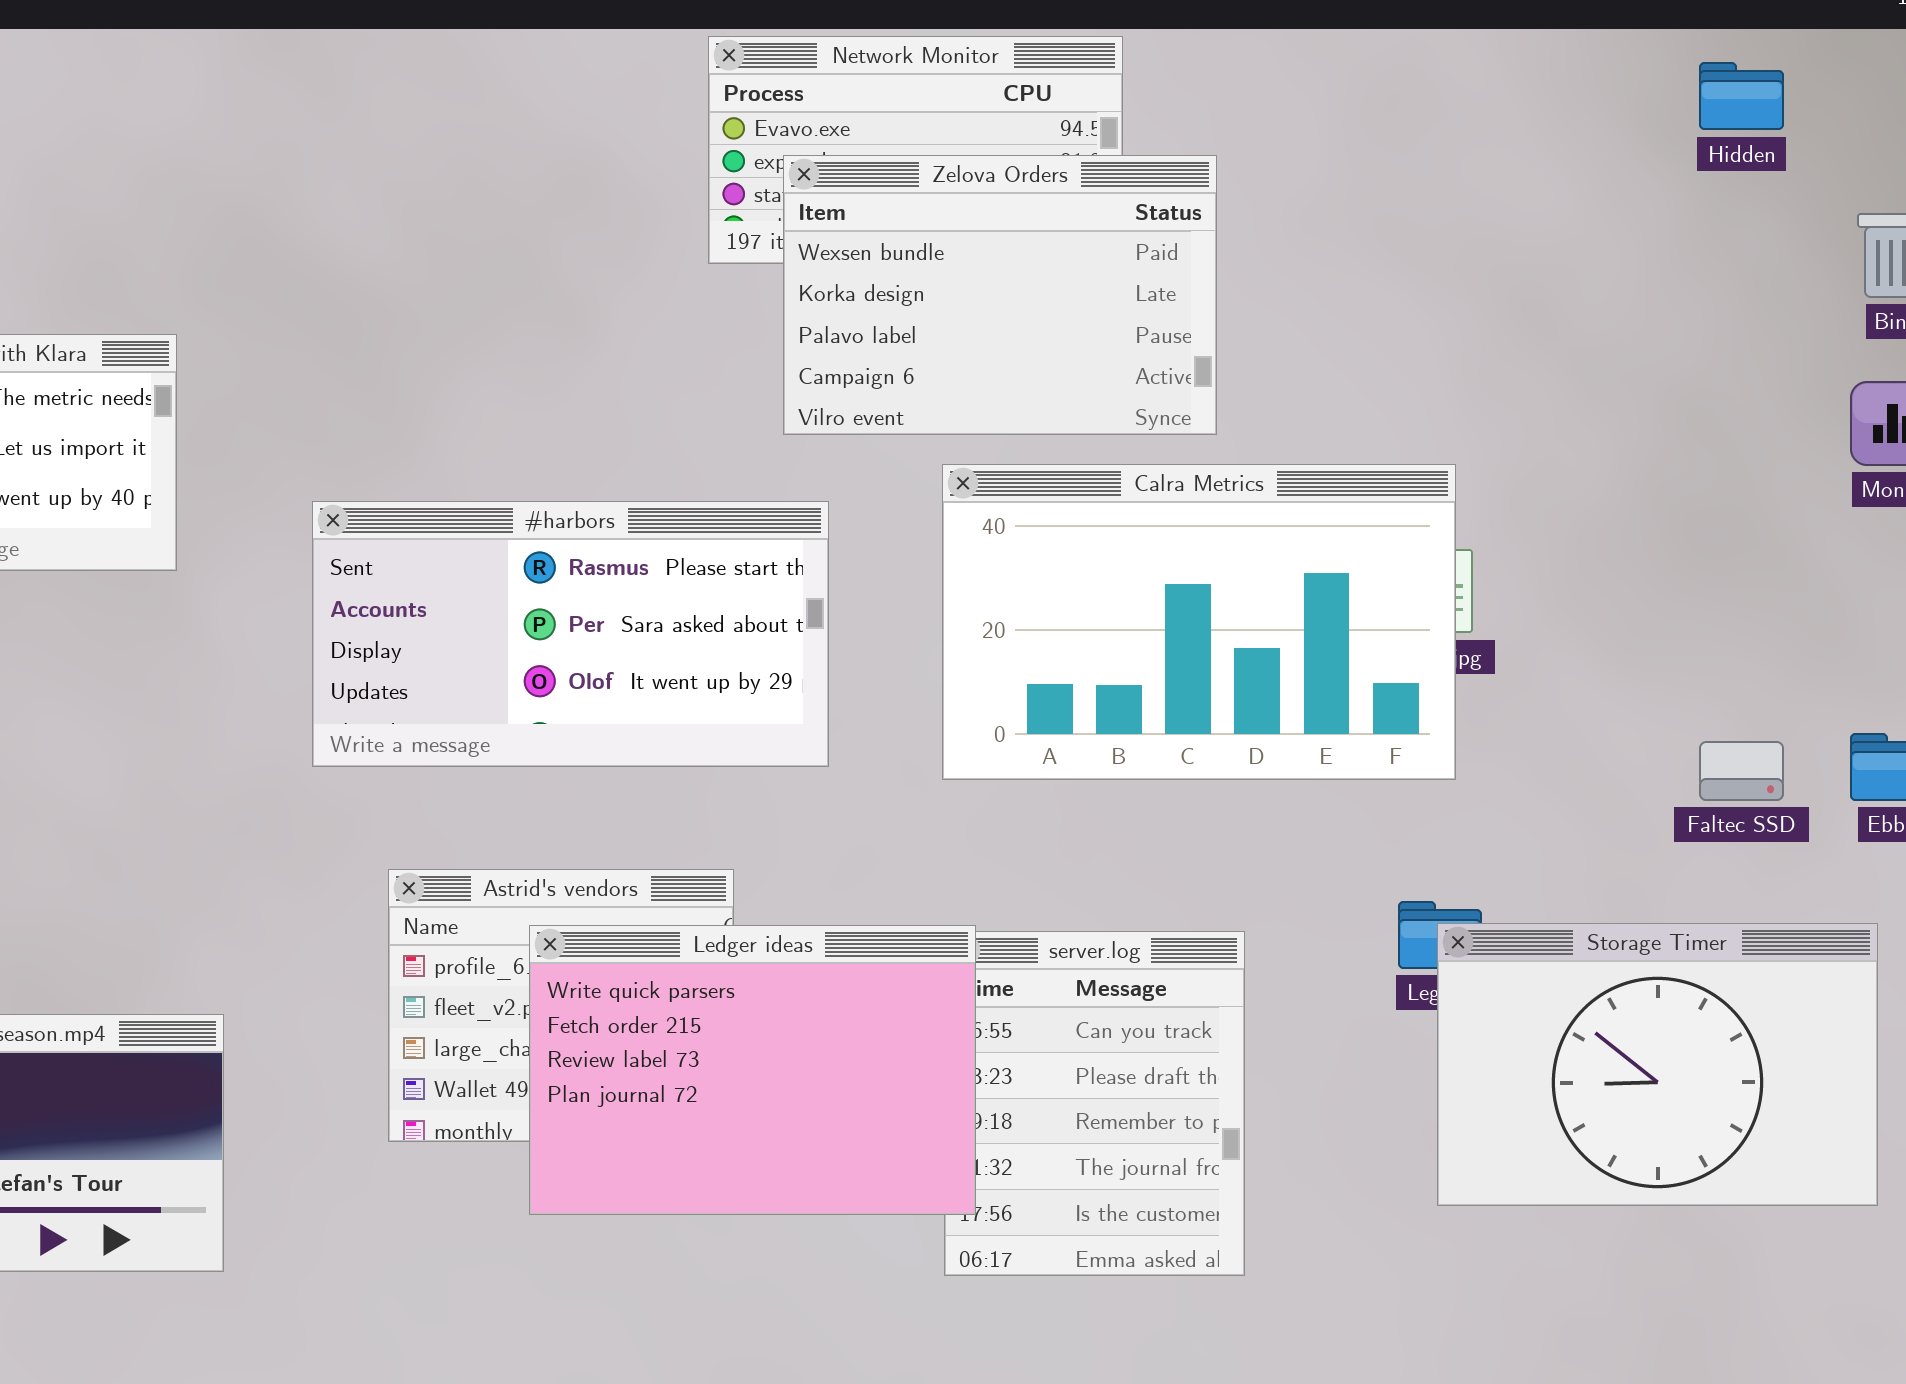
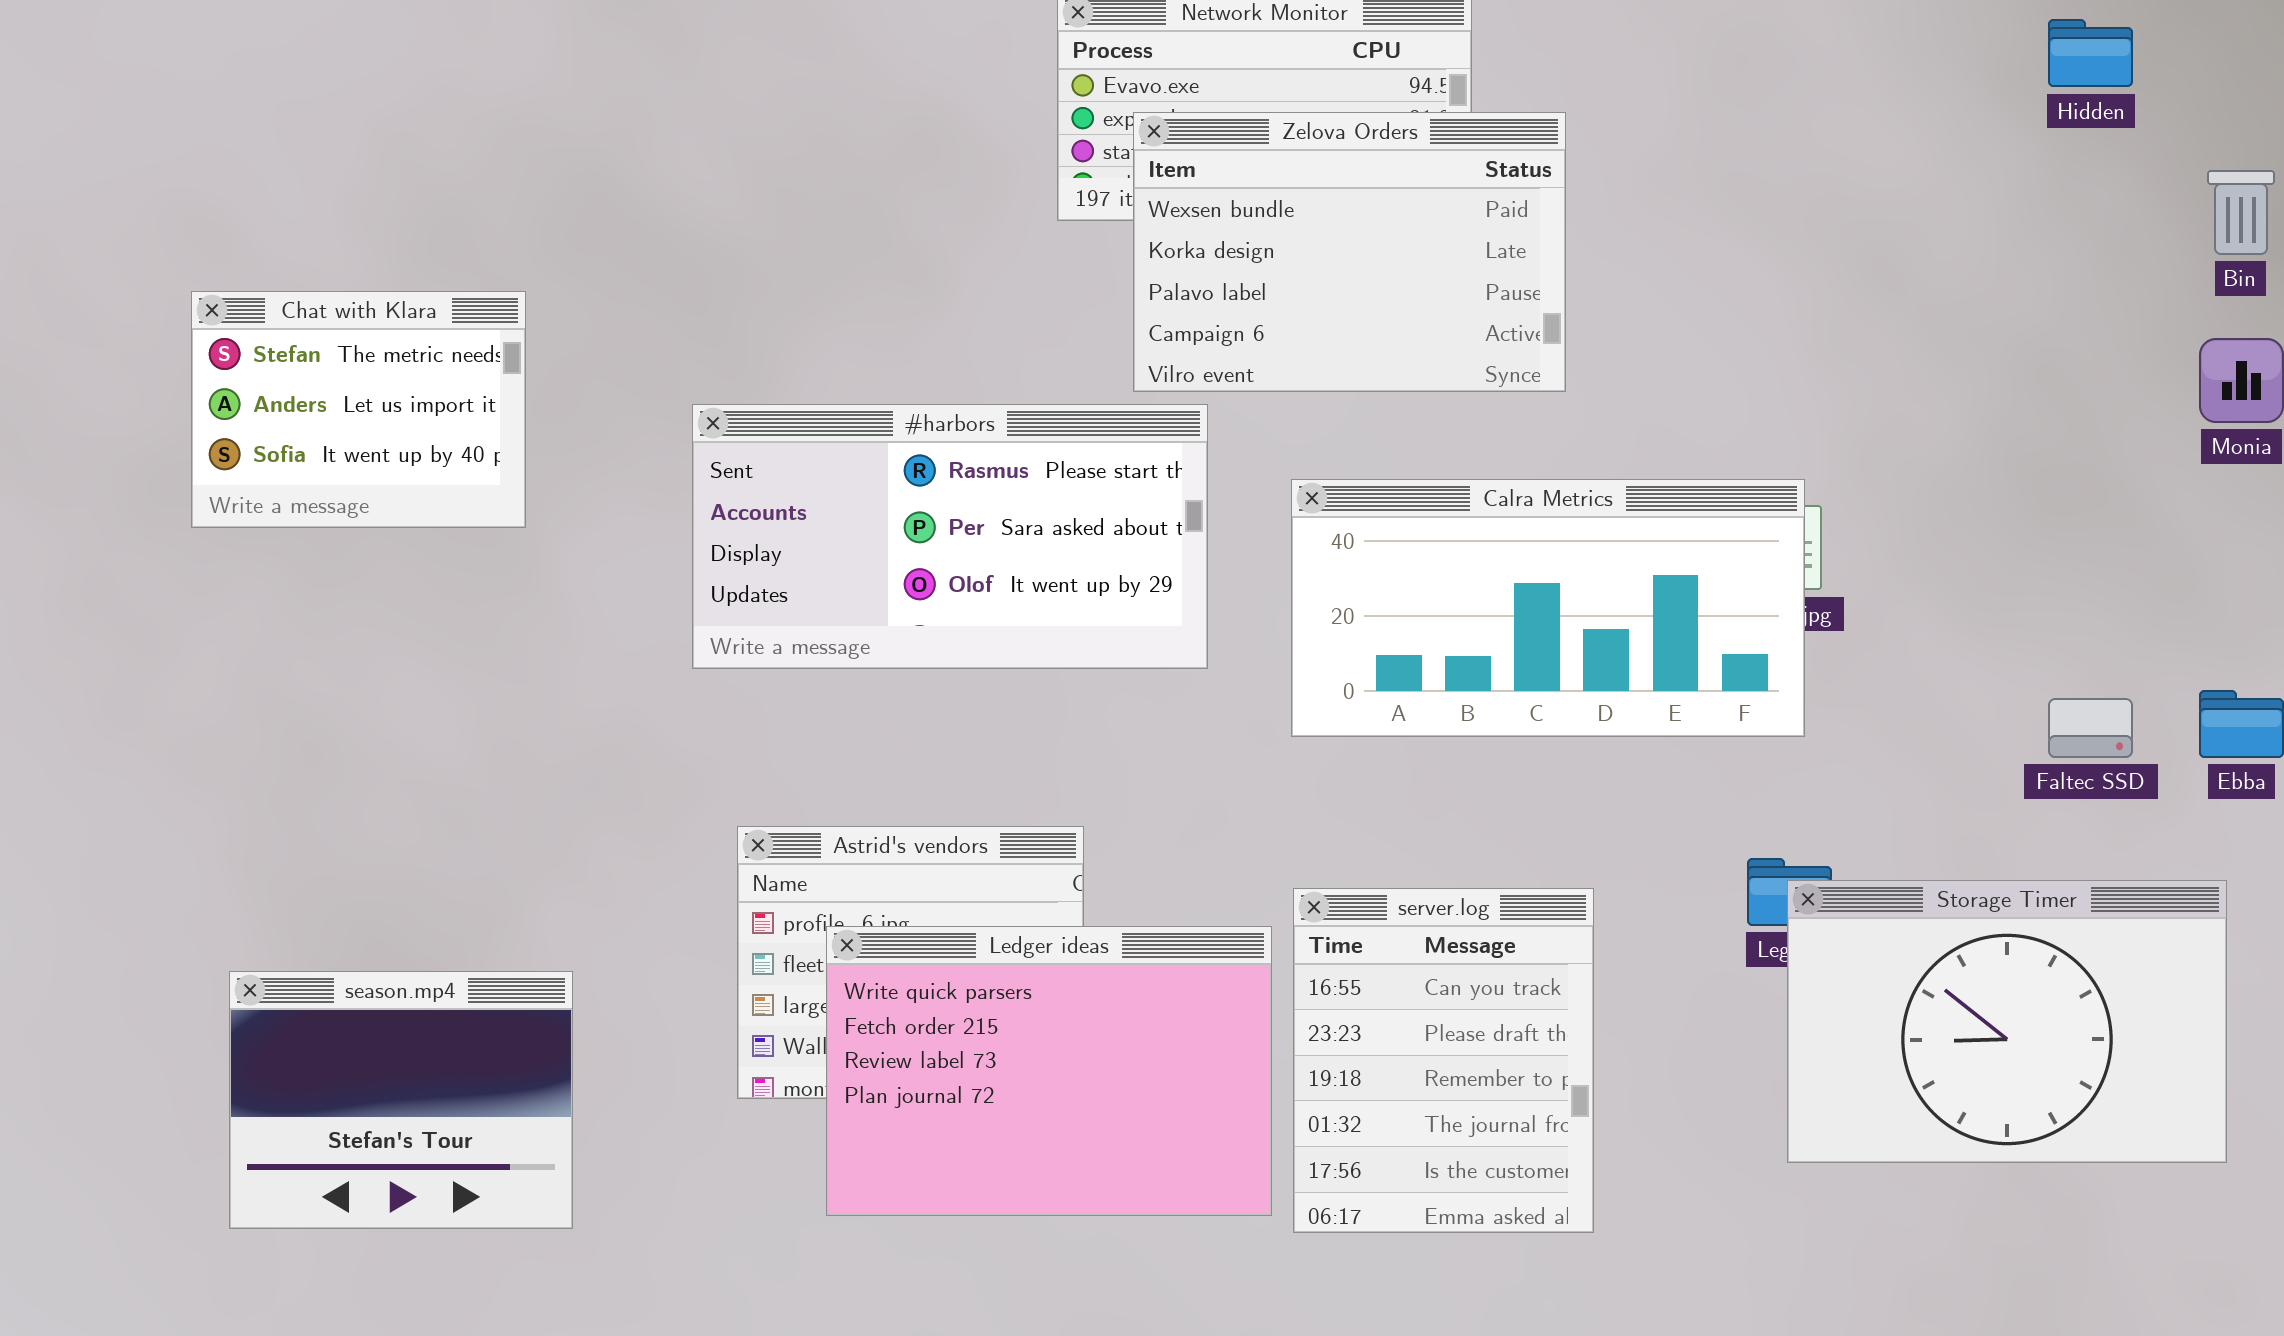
Calra Metrics: [942,464,1456,780] -> [1291,479,1805,737], resized
#harbors: [312,501,829,767] -> [692,404,1208,669], moved
Ledger ideas: [529,925,976,1215] -> [826,926,1272,1216], moved

